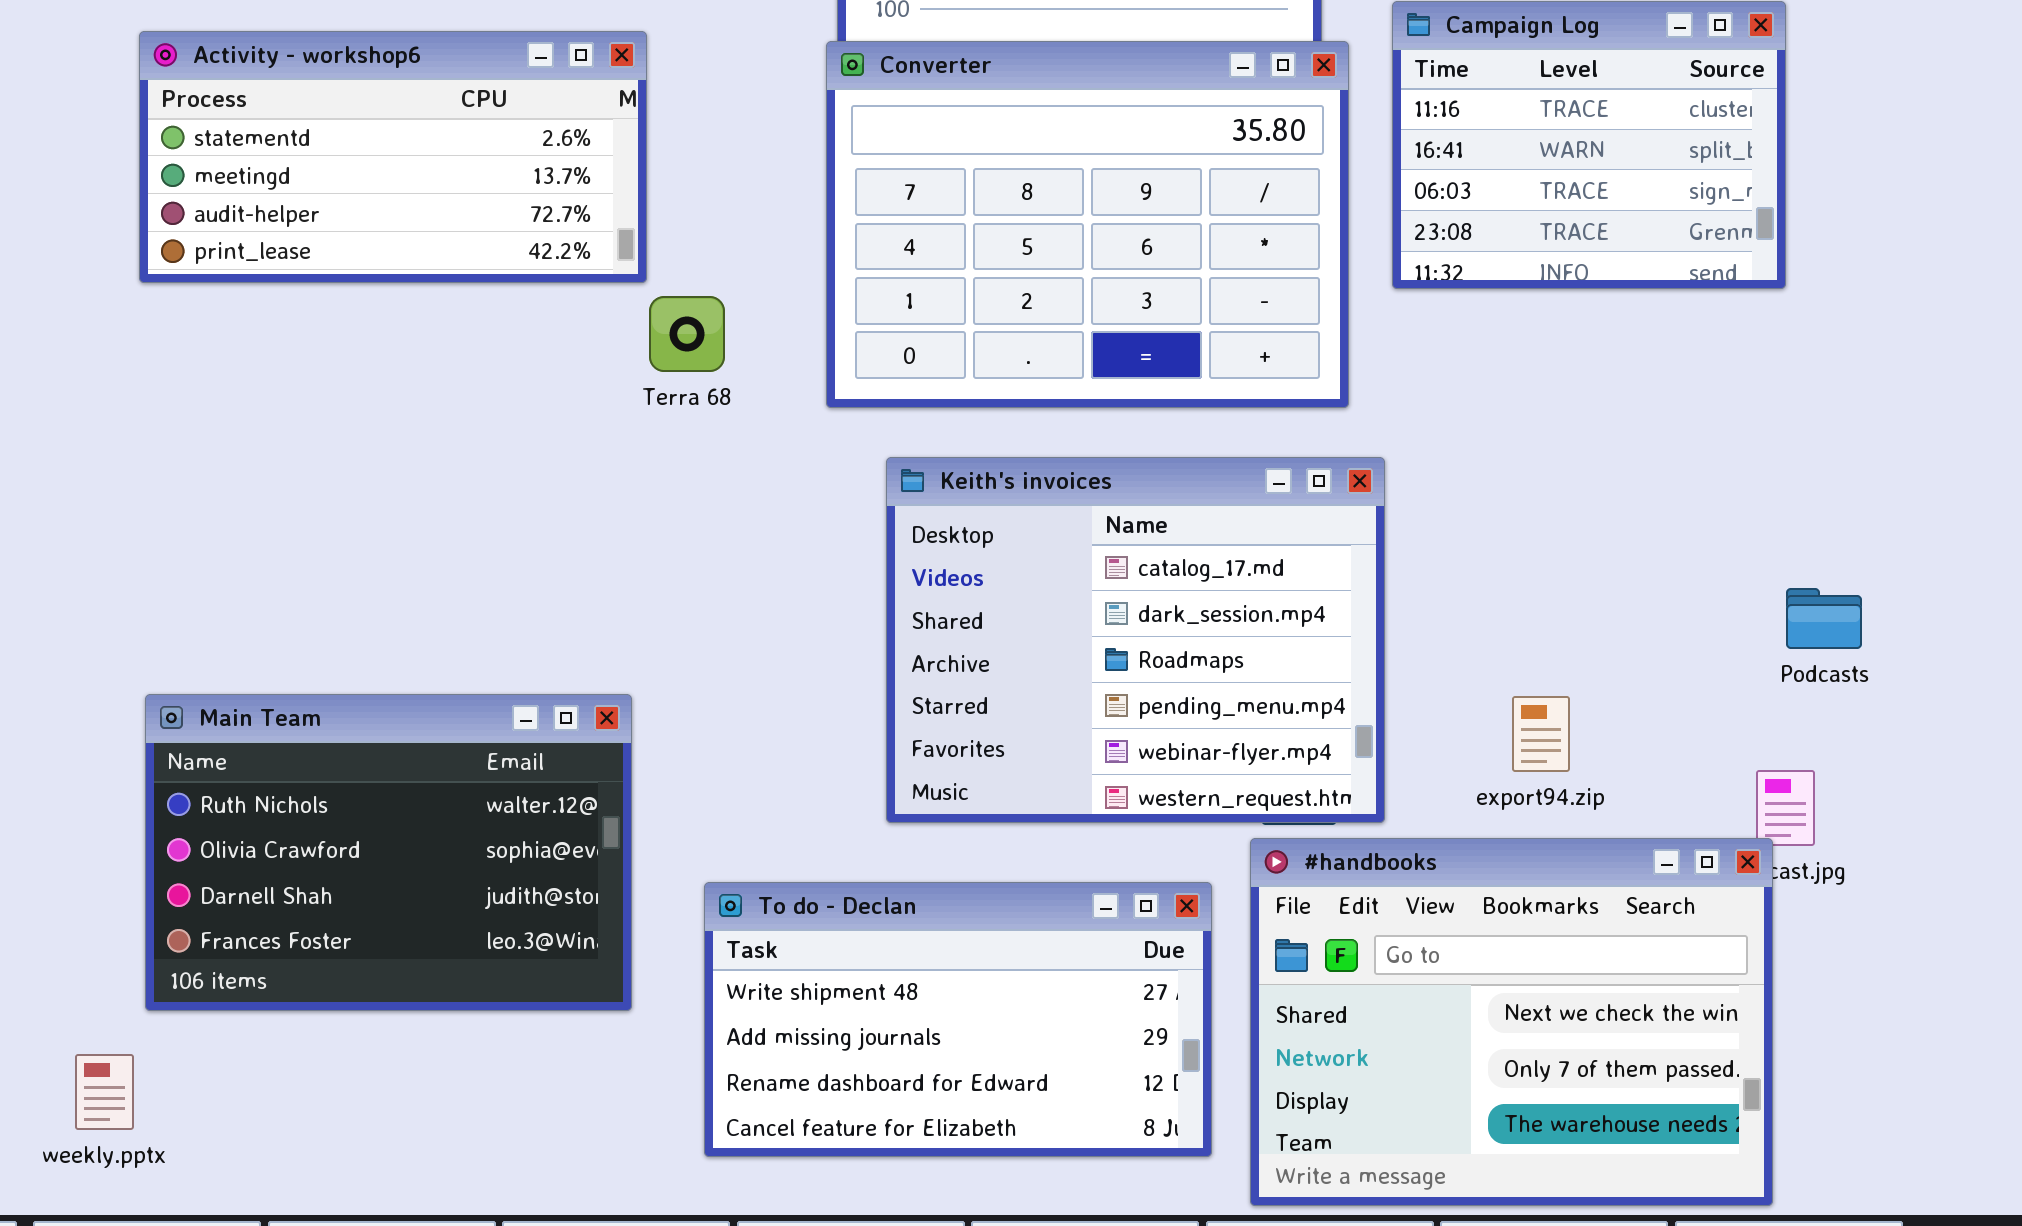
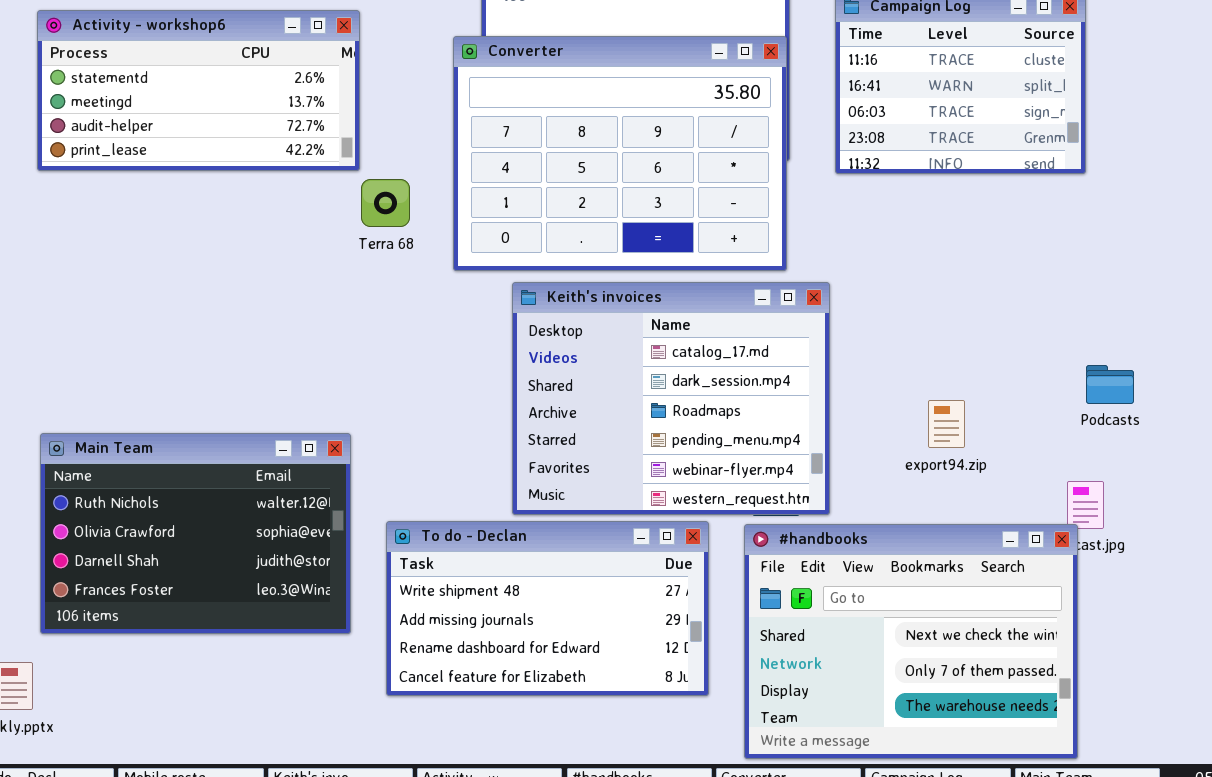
Converter: [826,41,1349,408] -> [453,36,787,271], moved
export94.zip: [1512,696,1570,772] -> [928,400,965,448], moved
To do - Declan: [704,882,1212,1157] -> [386,521,709,696], moved

